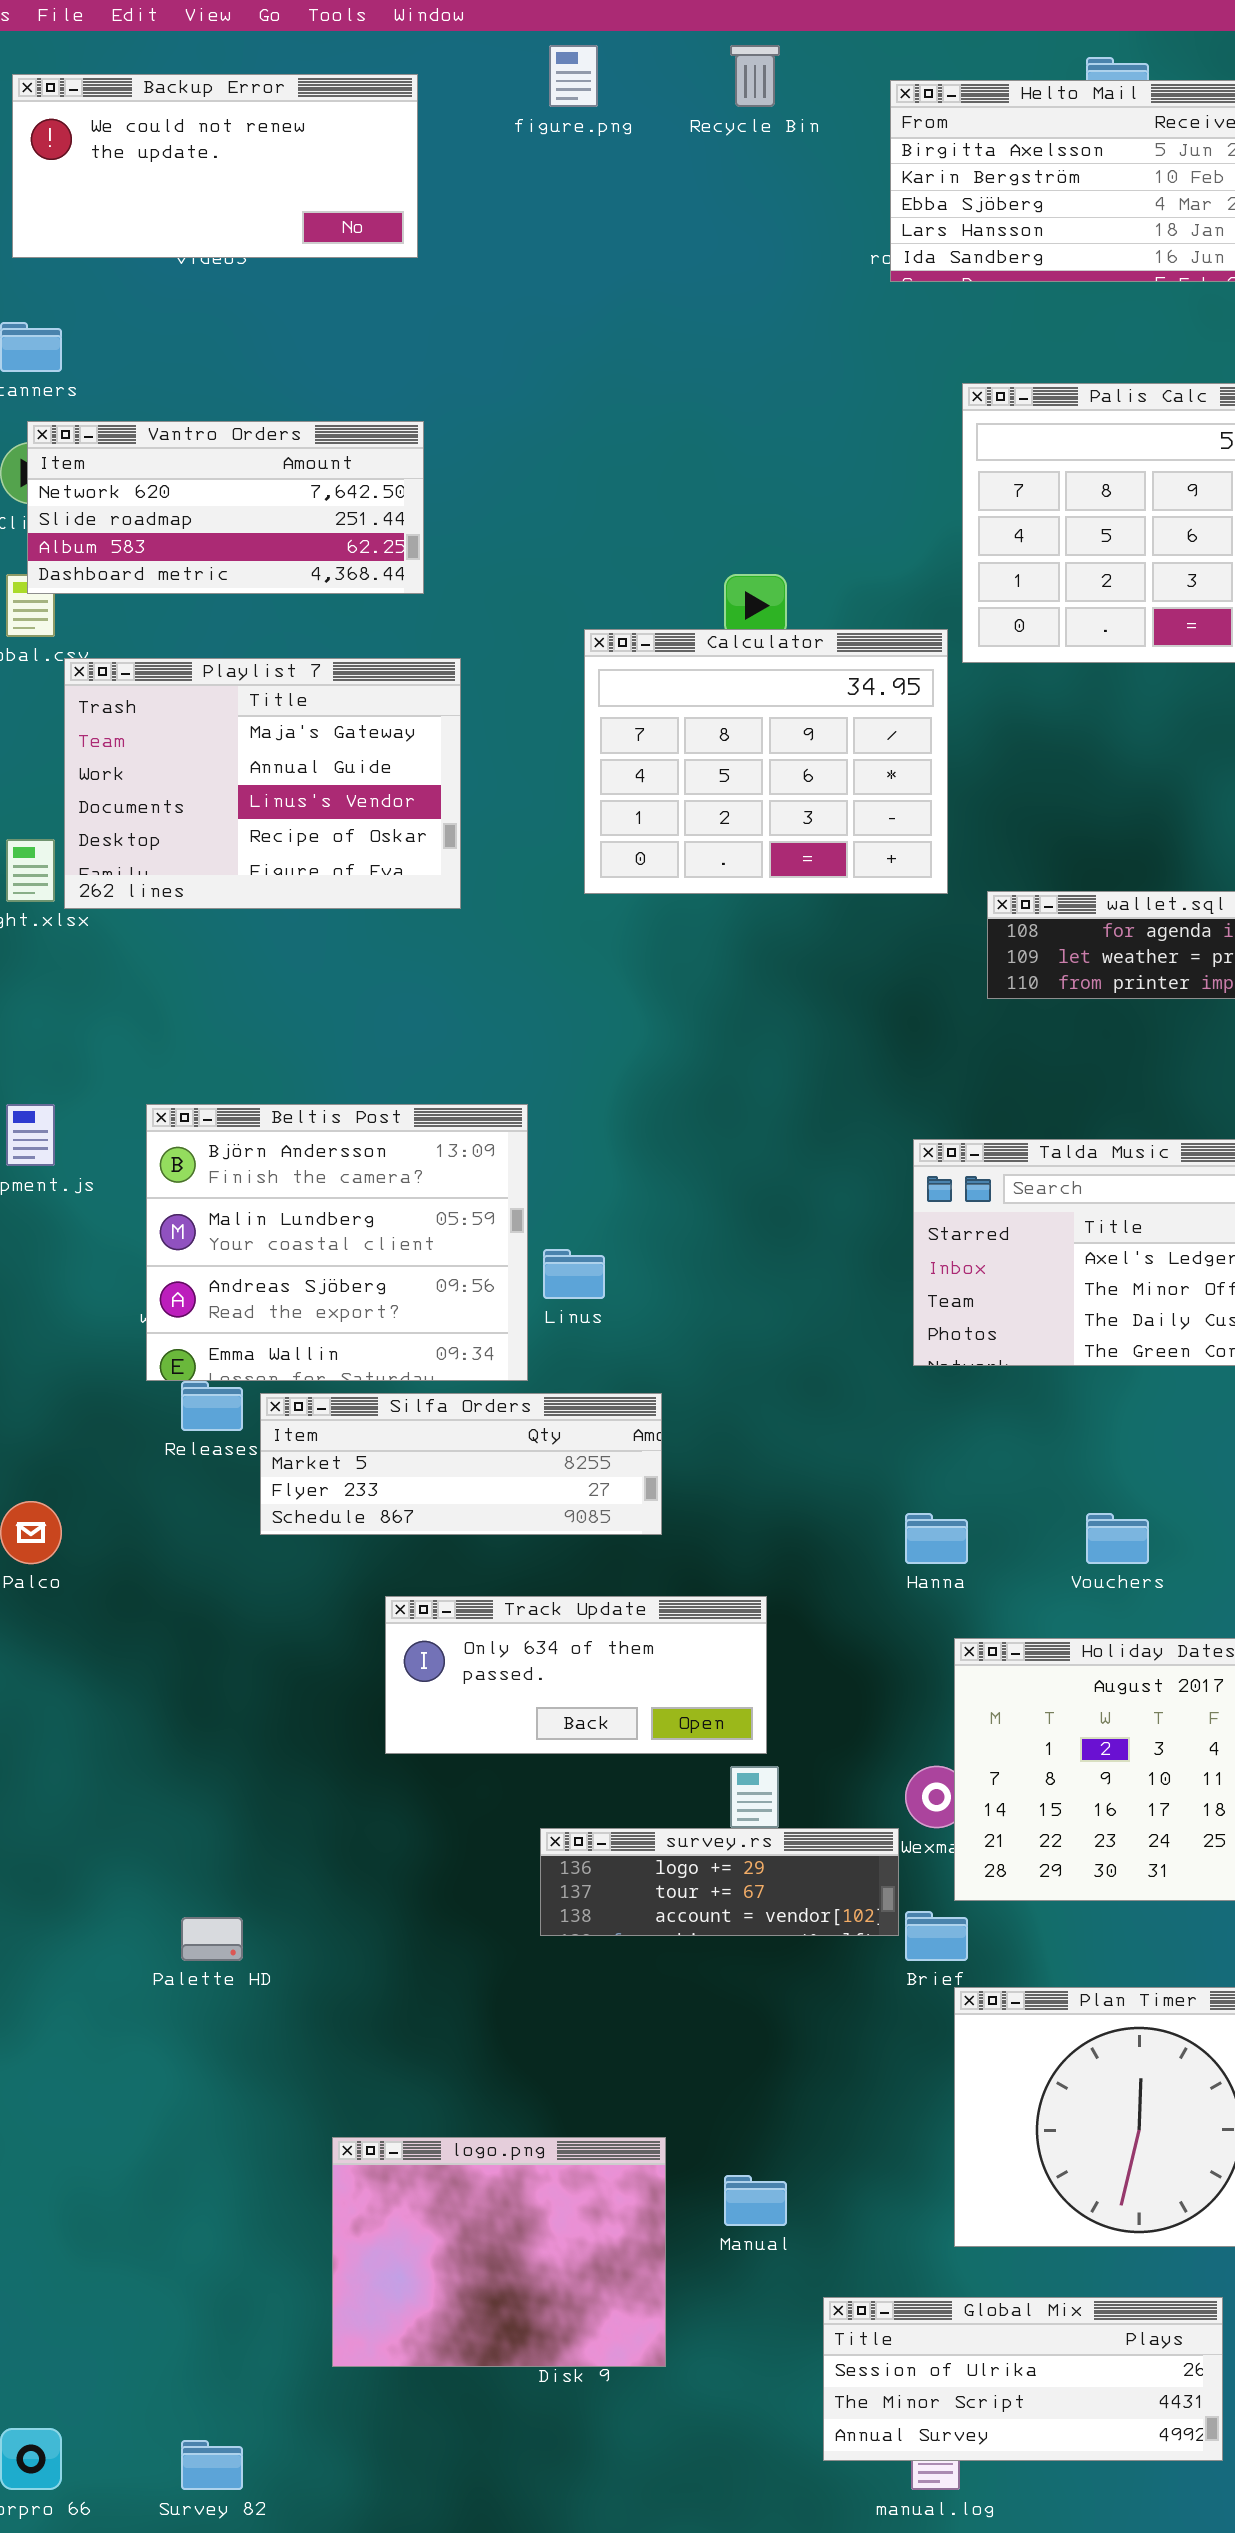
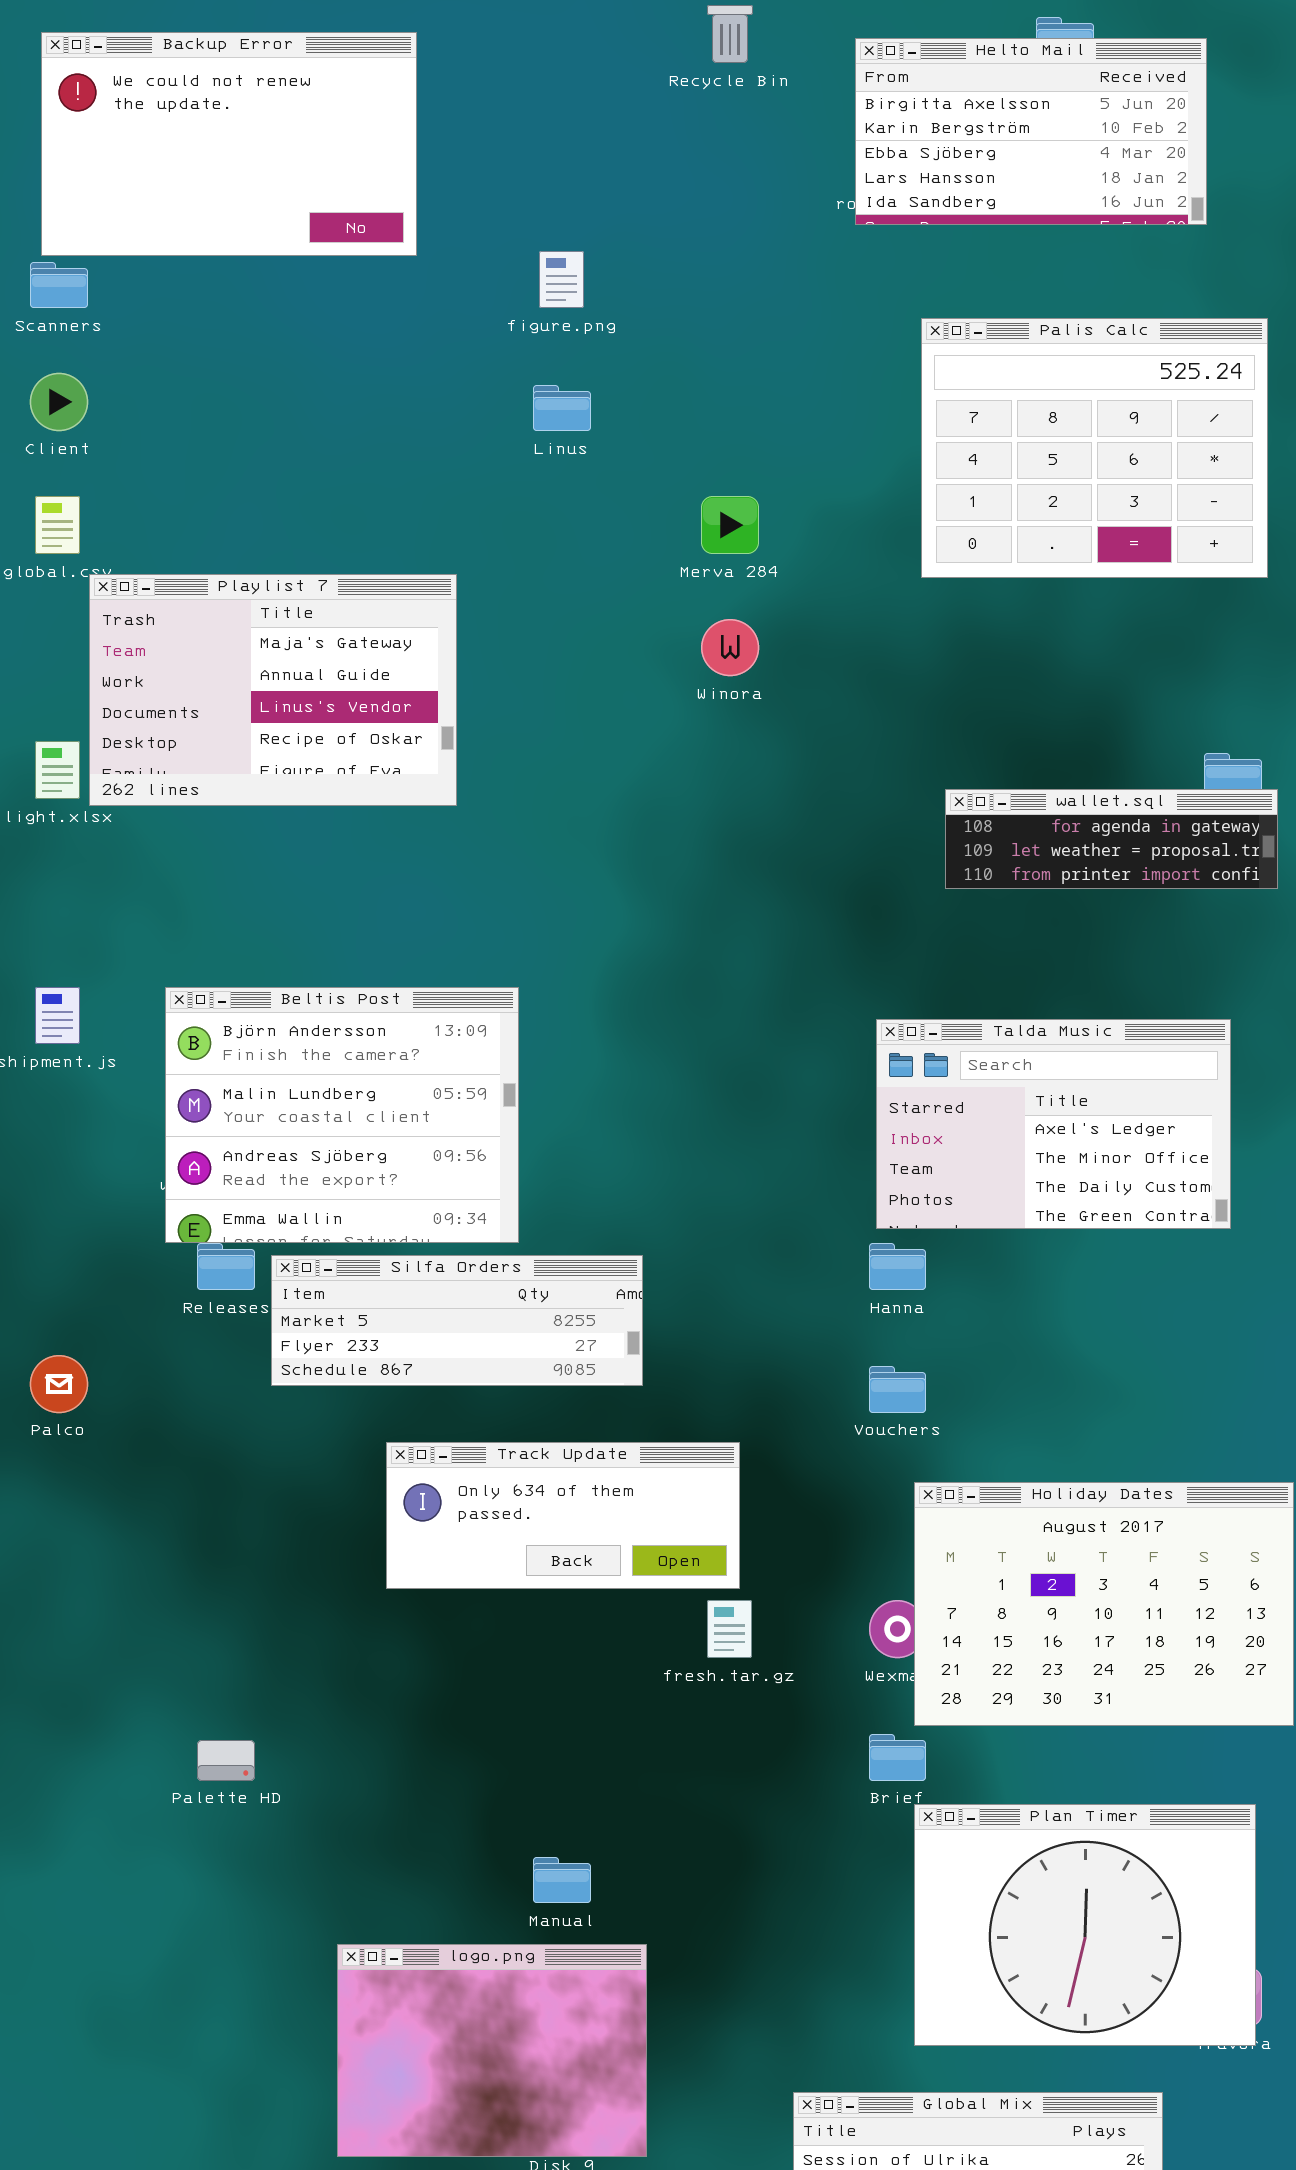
figure.png: [549,45,598,107] -> [539,251,584,308], moved
Backup Error: [12,74,418,258] -> [41,32,417,256], resized
Vantro Orders: [27,421,424,594] -> none, closed
Calculator: [584,629,948,894] -> none, closed
Linus: [543,1249,605,1299] -> [533,385,591,431], moved
Hanna: [905,1513,968,1564] -> [869,1243,926,1290], moved
Vouchers: [1086,1513,1149,1564] -> [869,1366,926,1413], moved
survey.rs: [540,1828,899,1936] -> none, closed
Manual: [724,2175,787,2226] -> [533,1857,591,1903], moved

